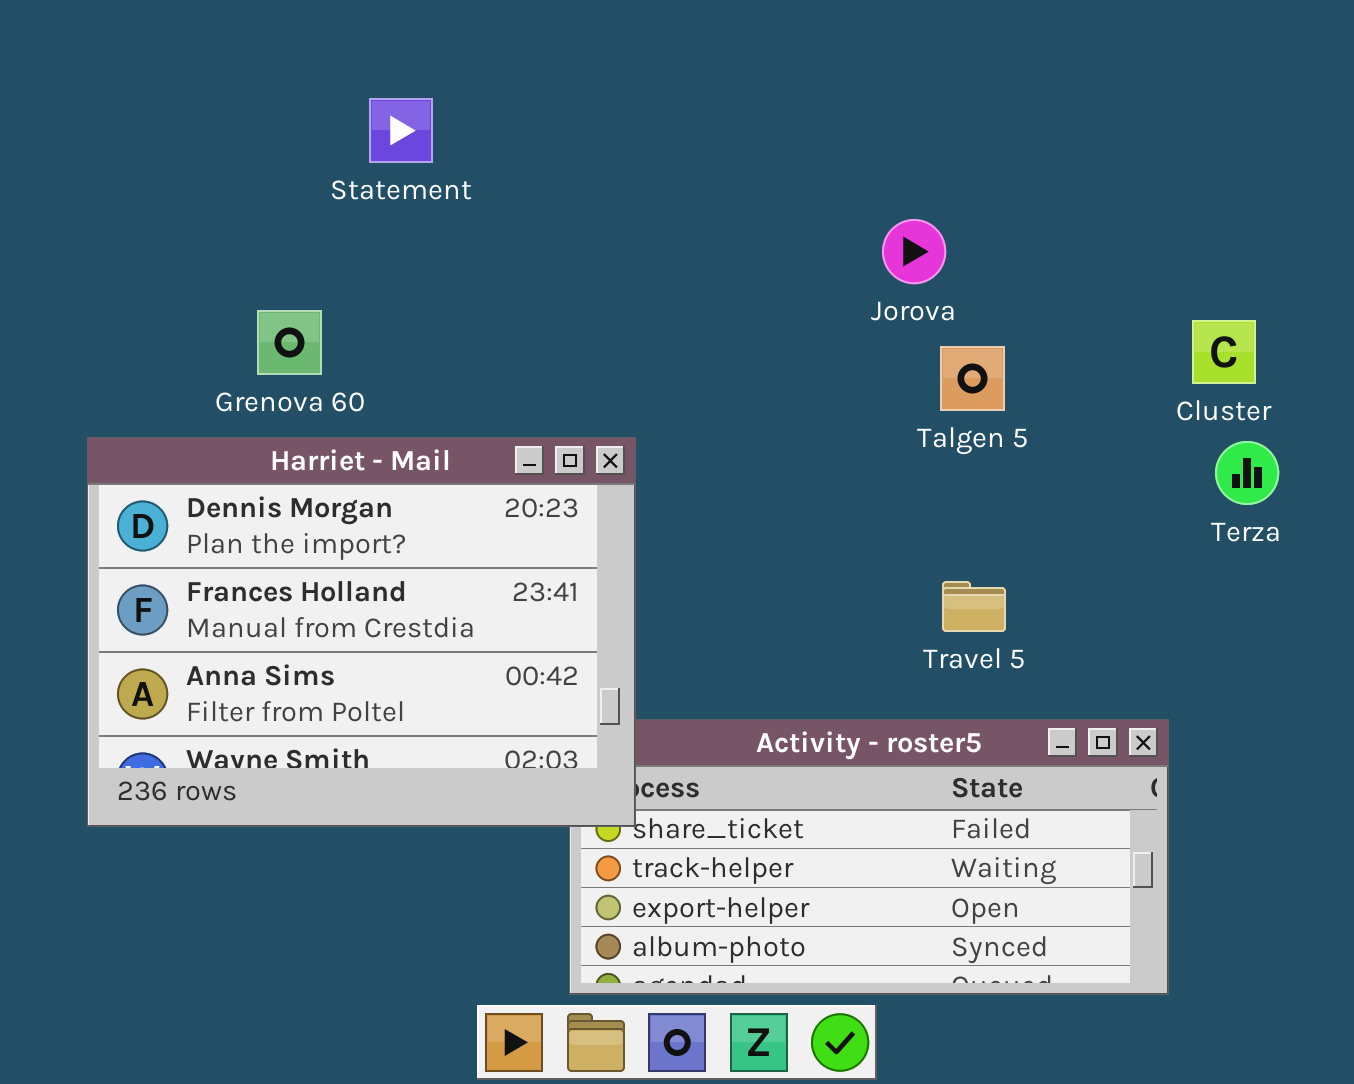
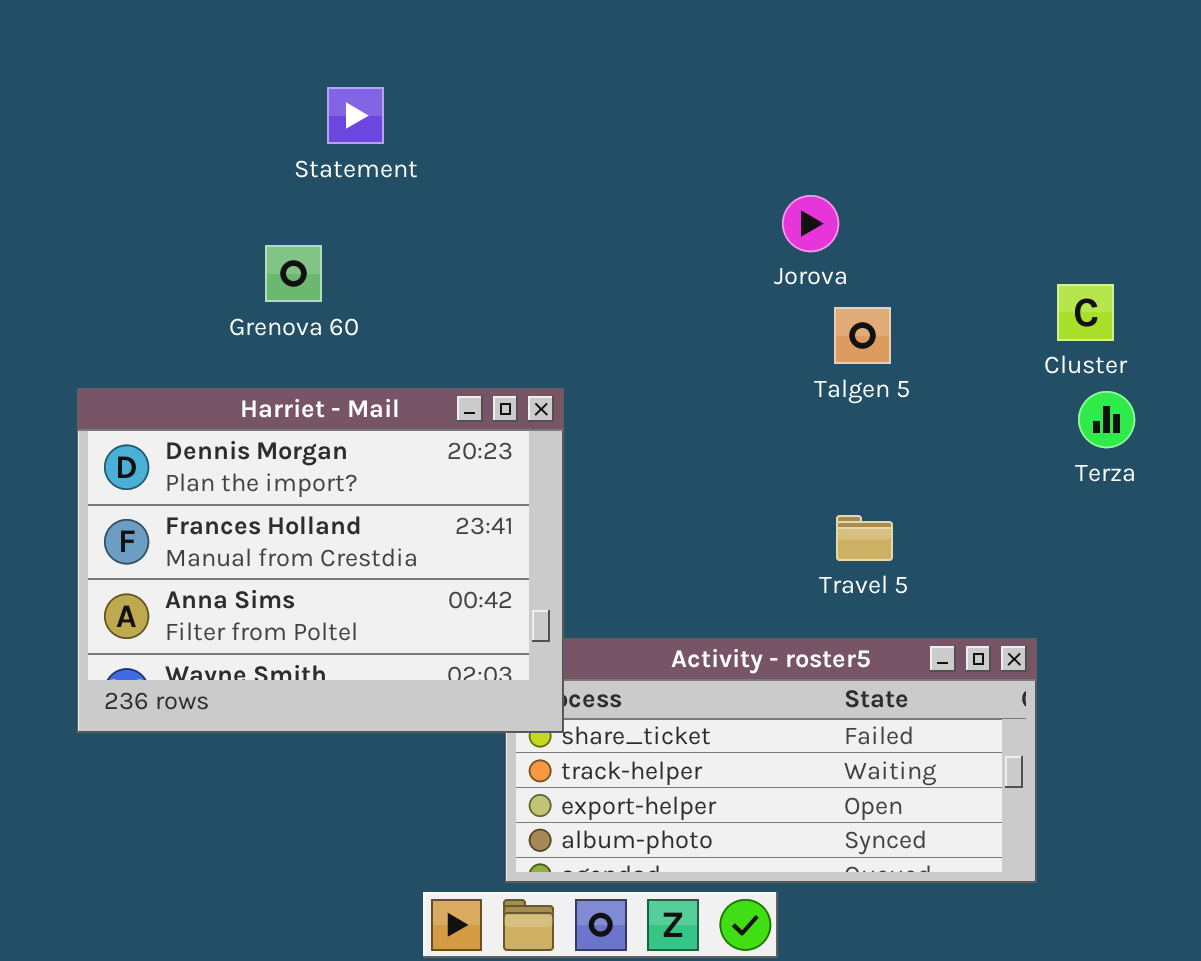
Grenova 60: [257,310,322,375] -> [265,245,322,302], moved

